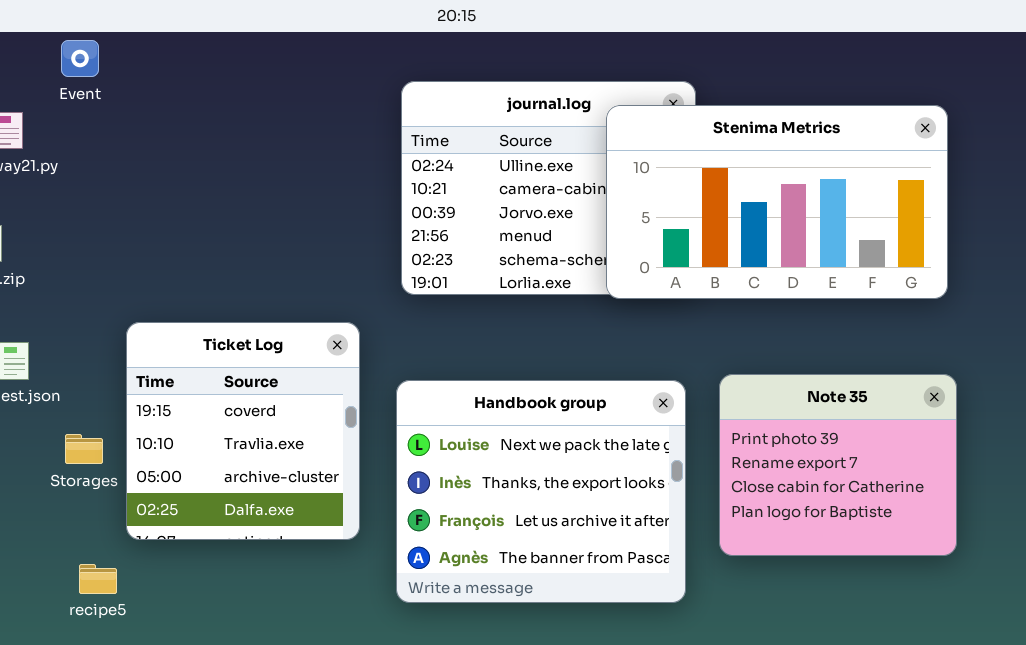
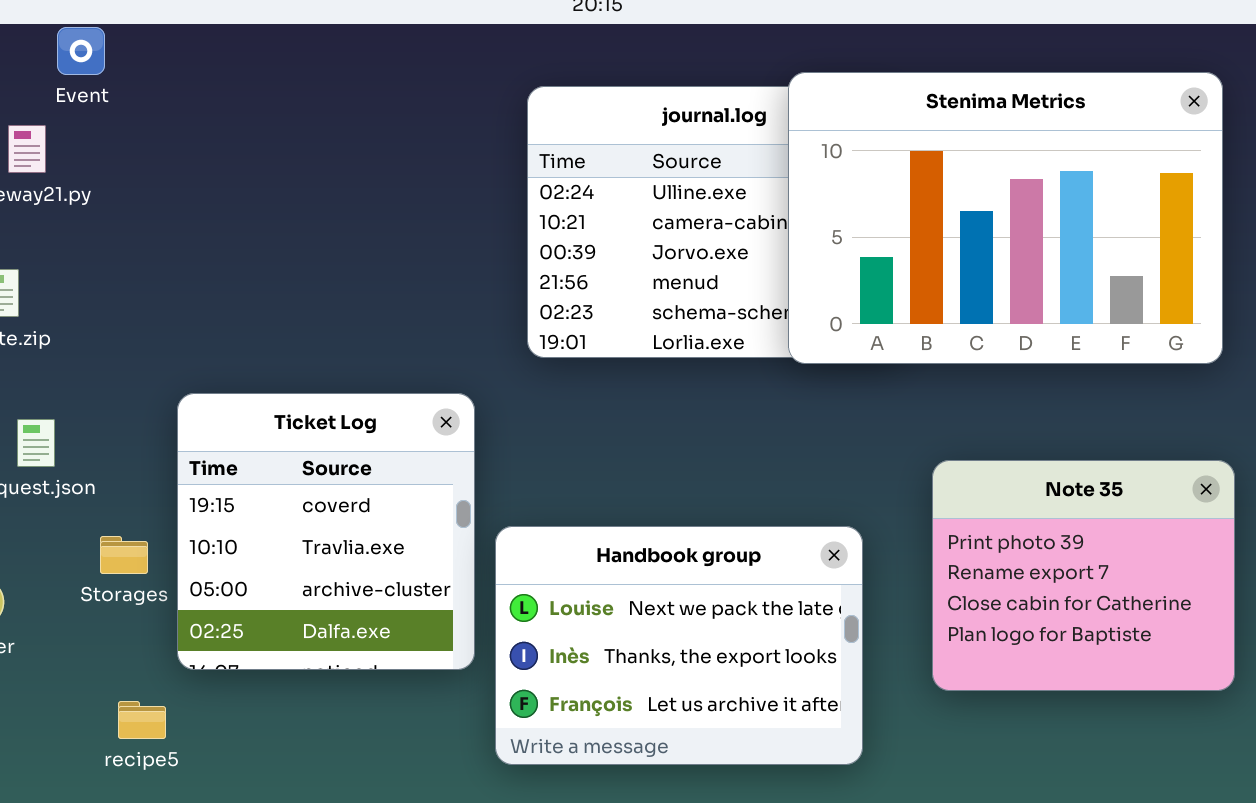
Event: [61,40,99,77] -> [57,27,105,75], moved
Stenima Metrics: [606,105,948,299] -> [788,72,1223,364], resized
Handbook group: [396,380,686,603] -> [495,526,863,765], moved, resized

